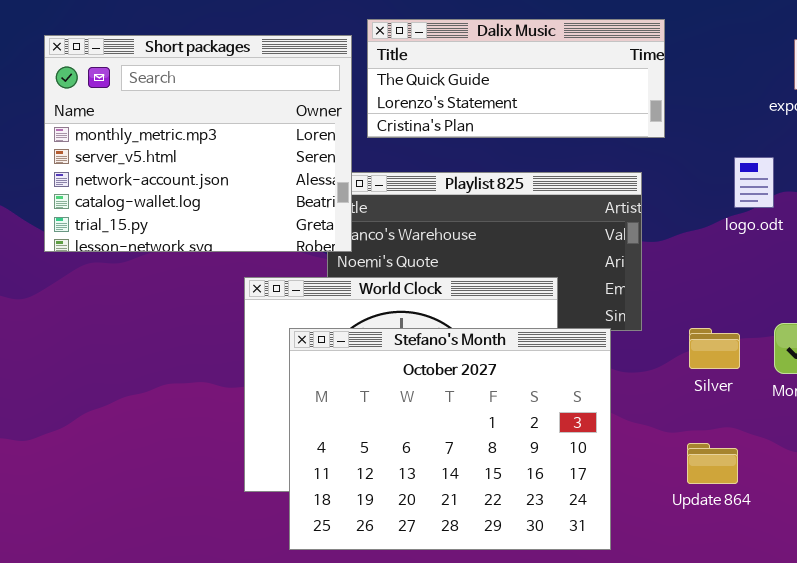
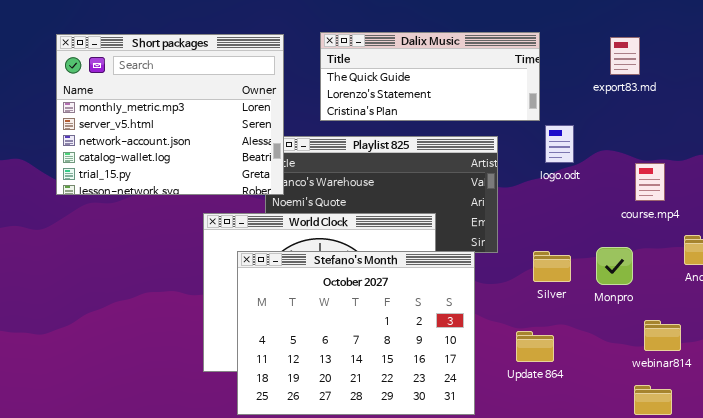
Dalix Music: [367,19,665,138] -> [320,32,540,121], moved
logo.odt: [734,157,774,208] -> [545,125,574,163], moved
Update 864: [687,443,738,484] -> [516,331,554,362], moved

